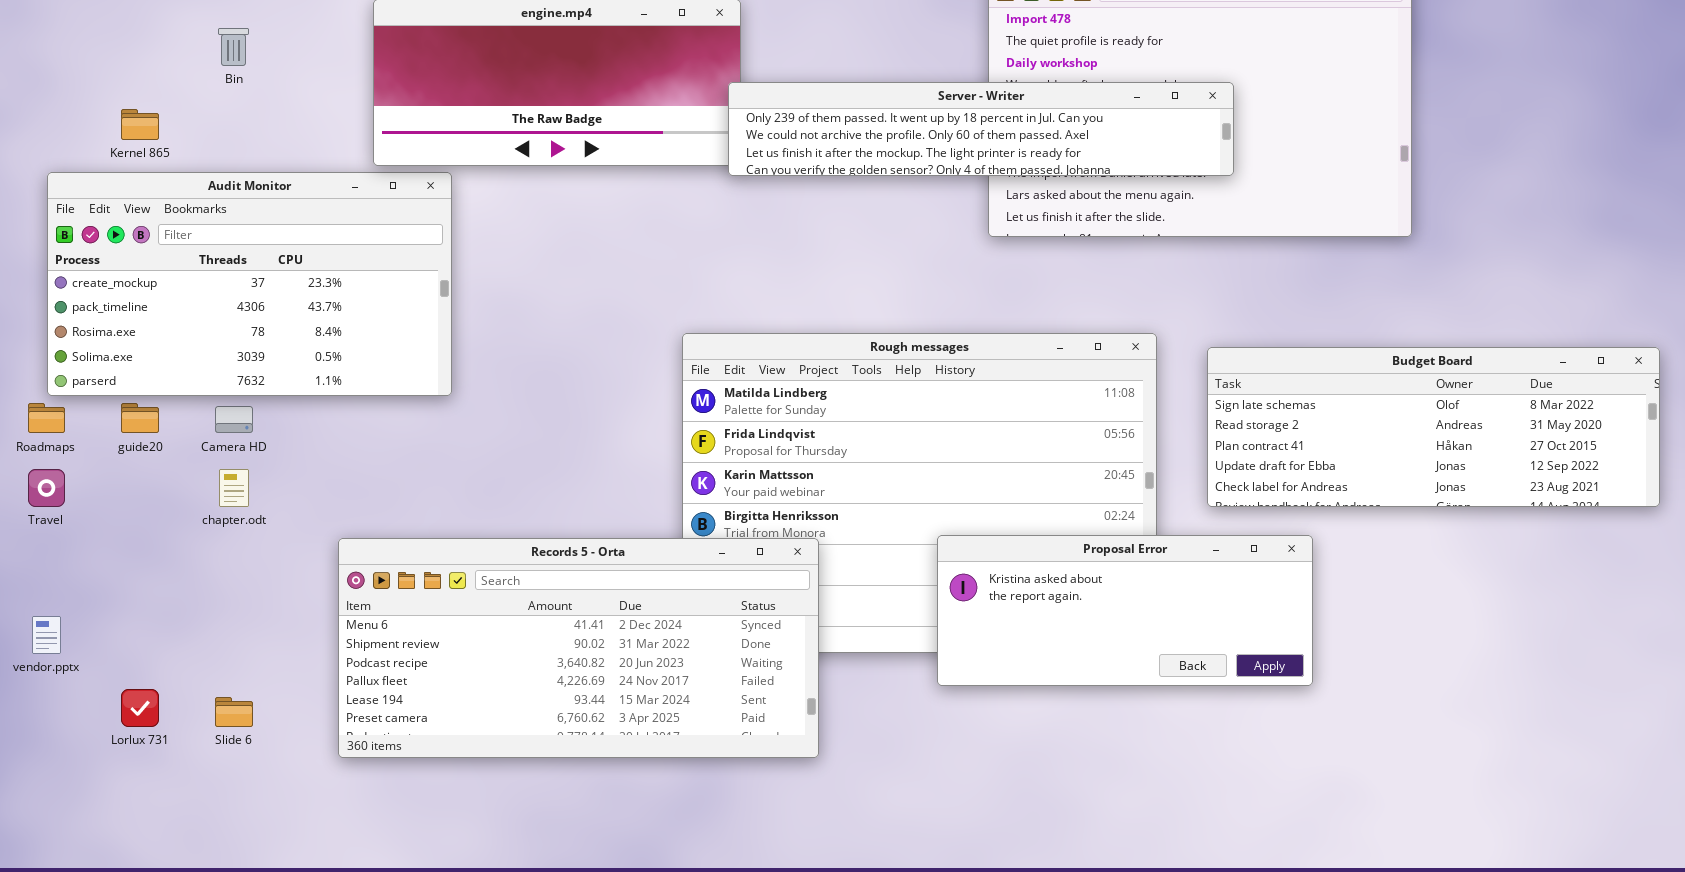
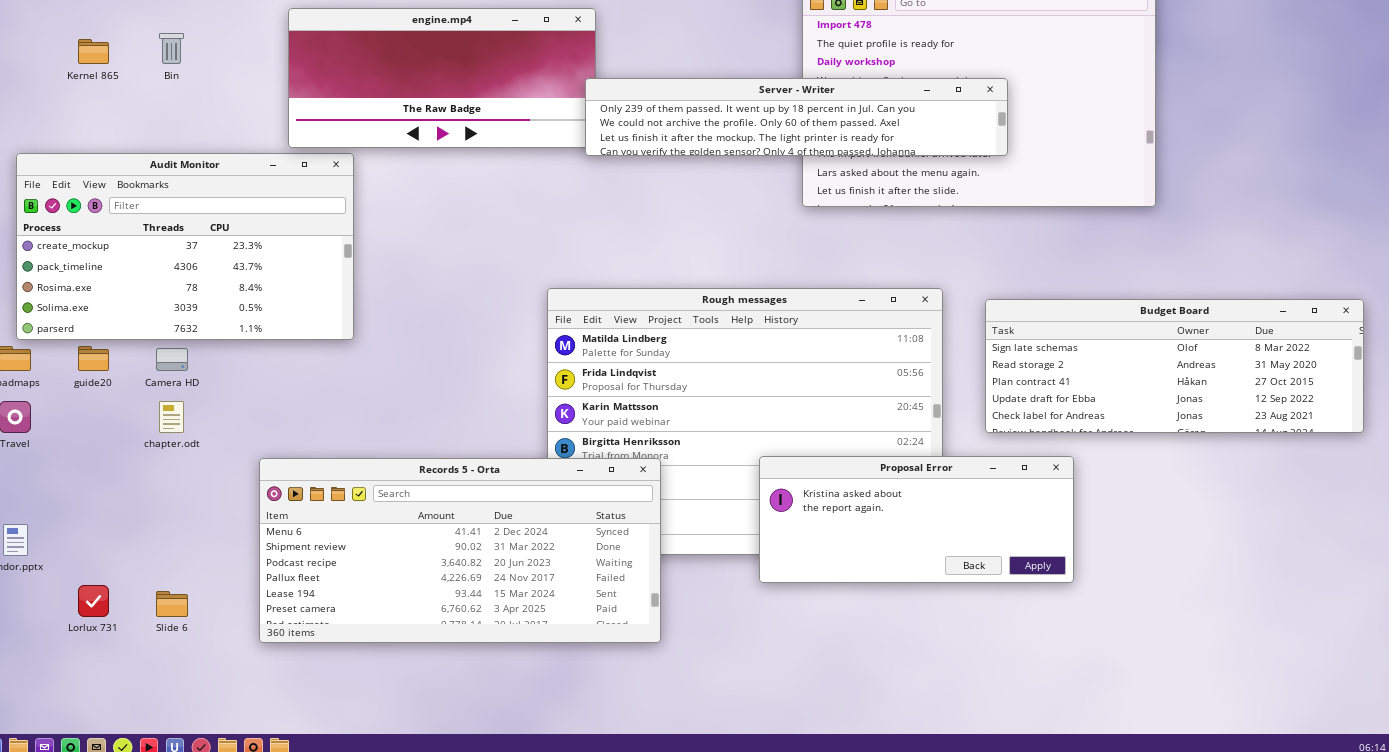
Kernel 865: [121,109,159,140] -> [78,39,109,64], moved

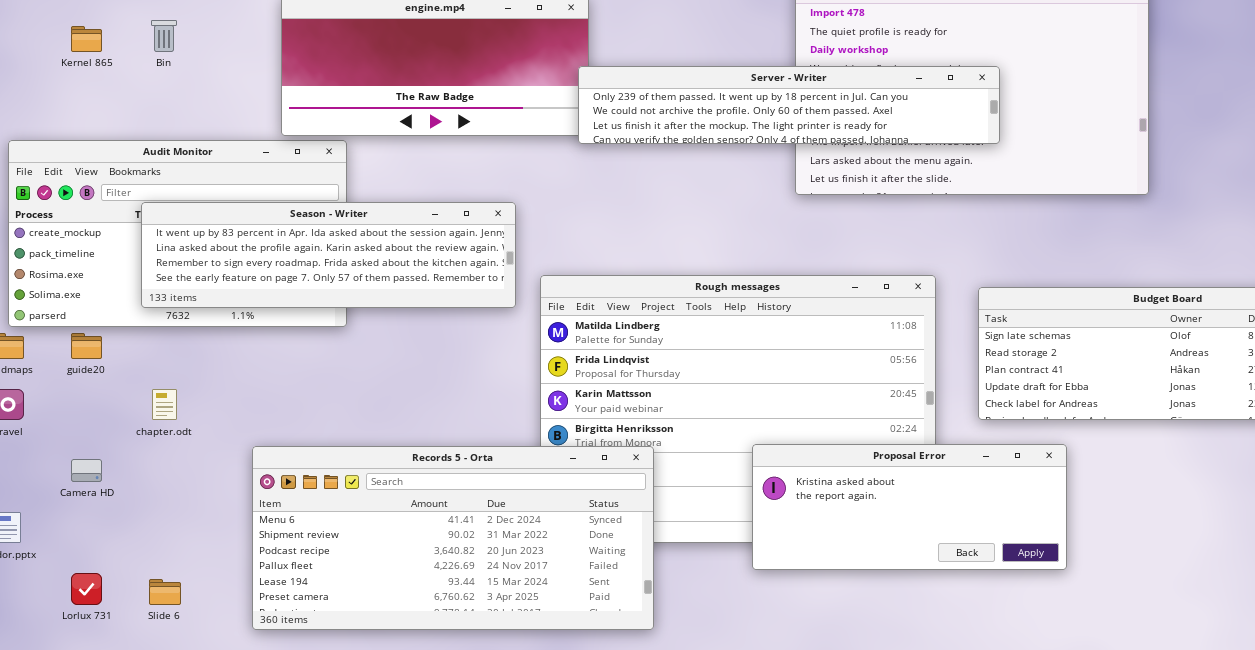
Season - Writer: none -> [141,202,516,308], opened
Camera HD: [156,348,188,371] -> [71,459,102,482], moved

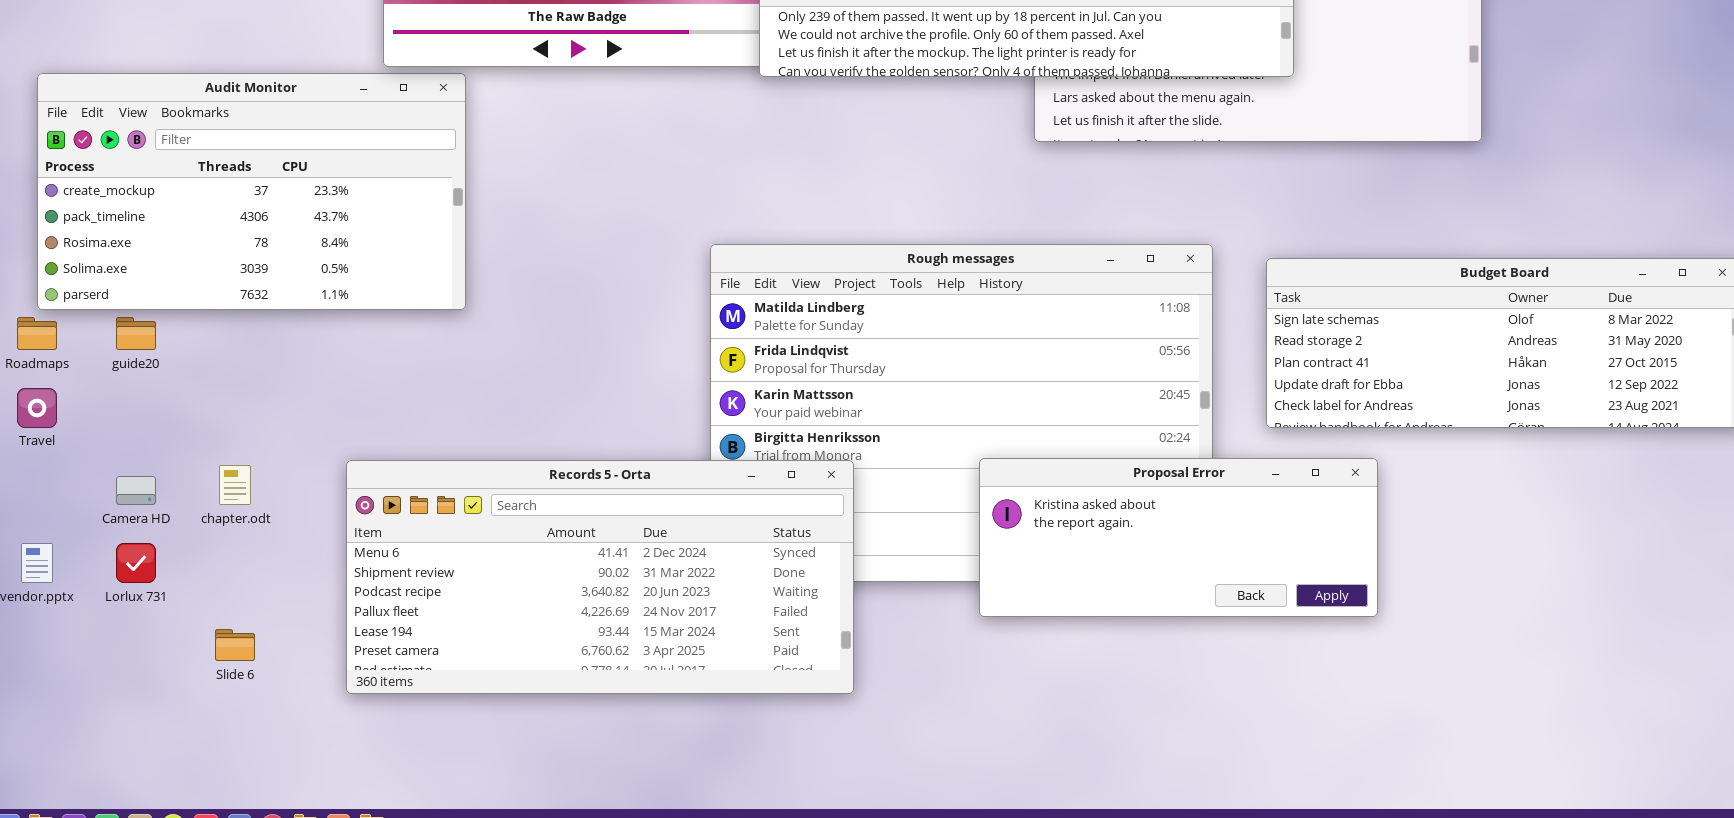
Season - Writer: [141,202,516,308] -> none, closed
chapter.odt: [152,389,177,420] -> [219,465,251,505], moved
Lorlux 731: [71,573,102,605] -> [116,543,156,583], moved

